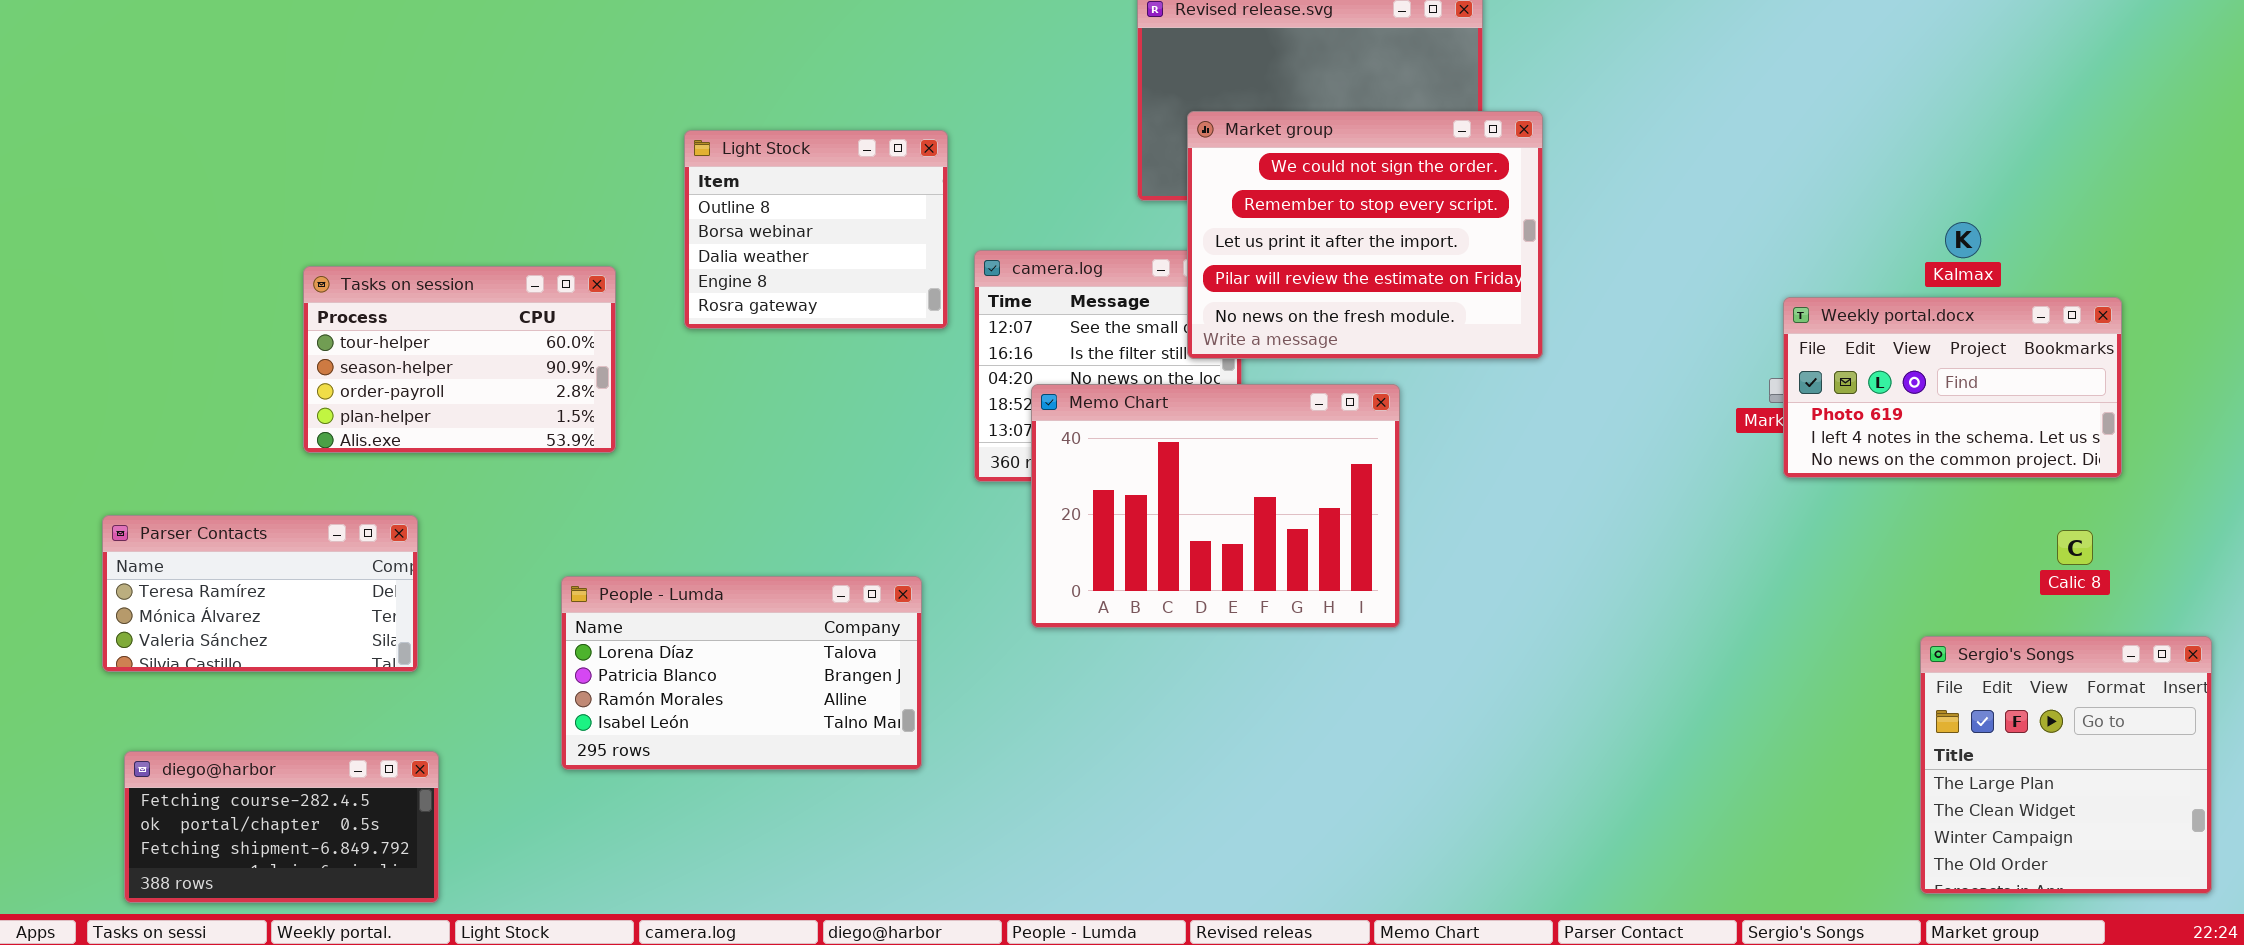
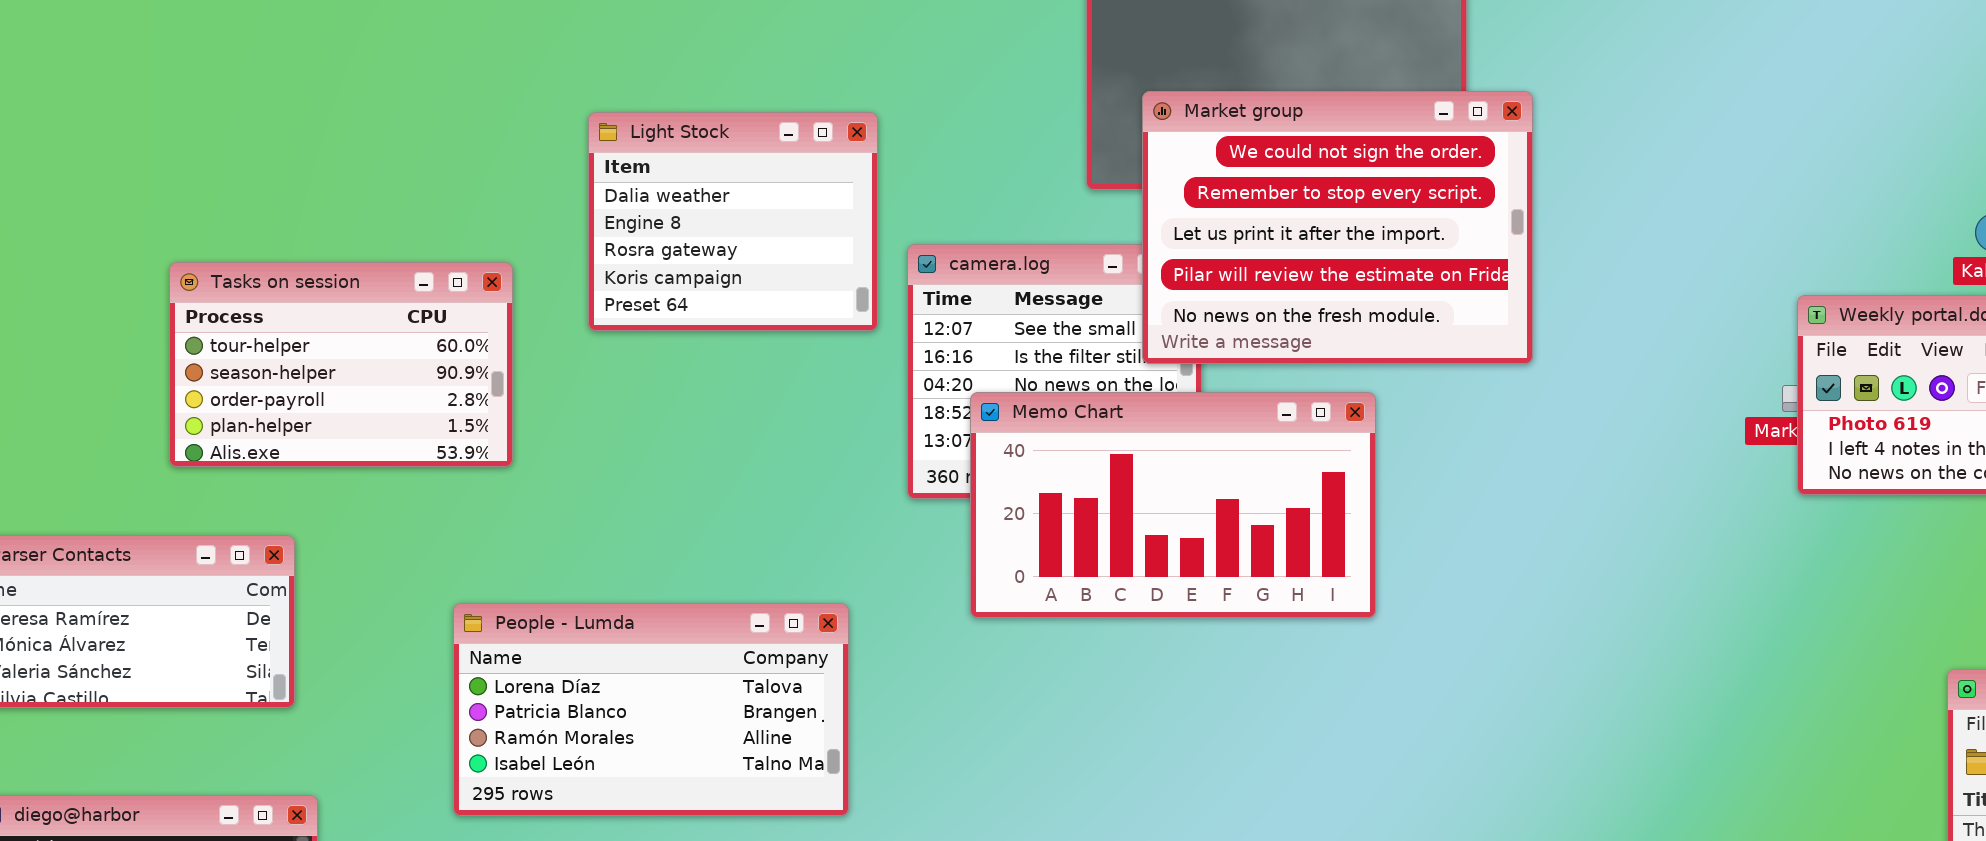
Light Stock: [684,130,948,329] -> [588,112,878,331], scrolled down 2 rows
Memo Chart: [1031,384,1400,628] -> [970,392,1376,618], resized

